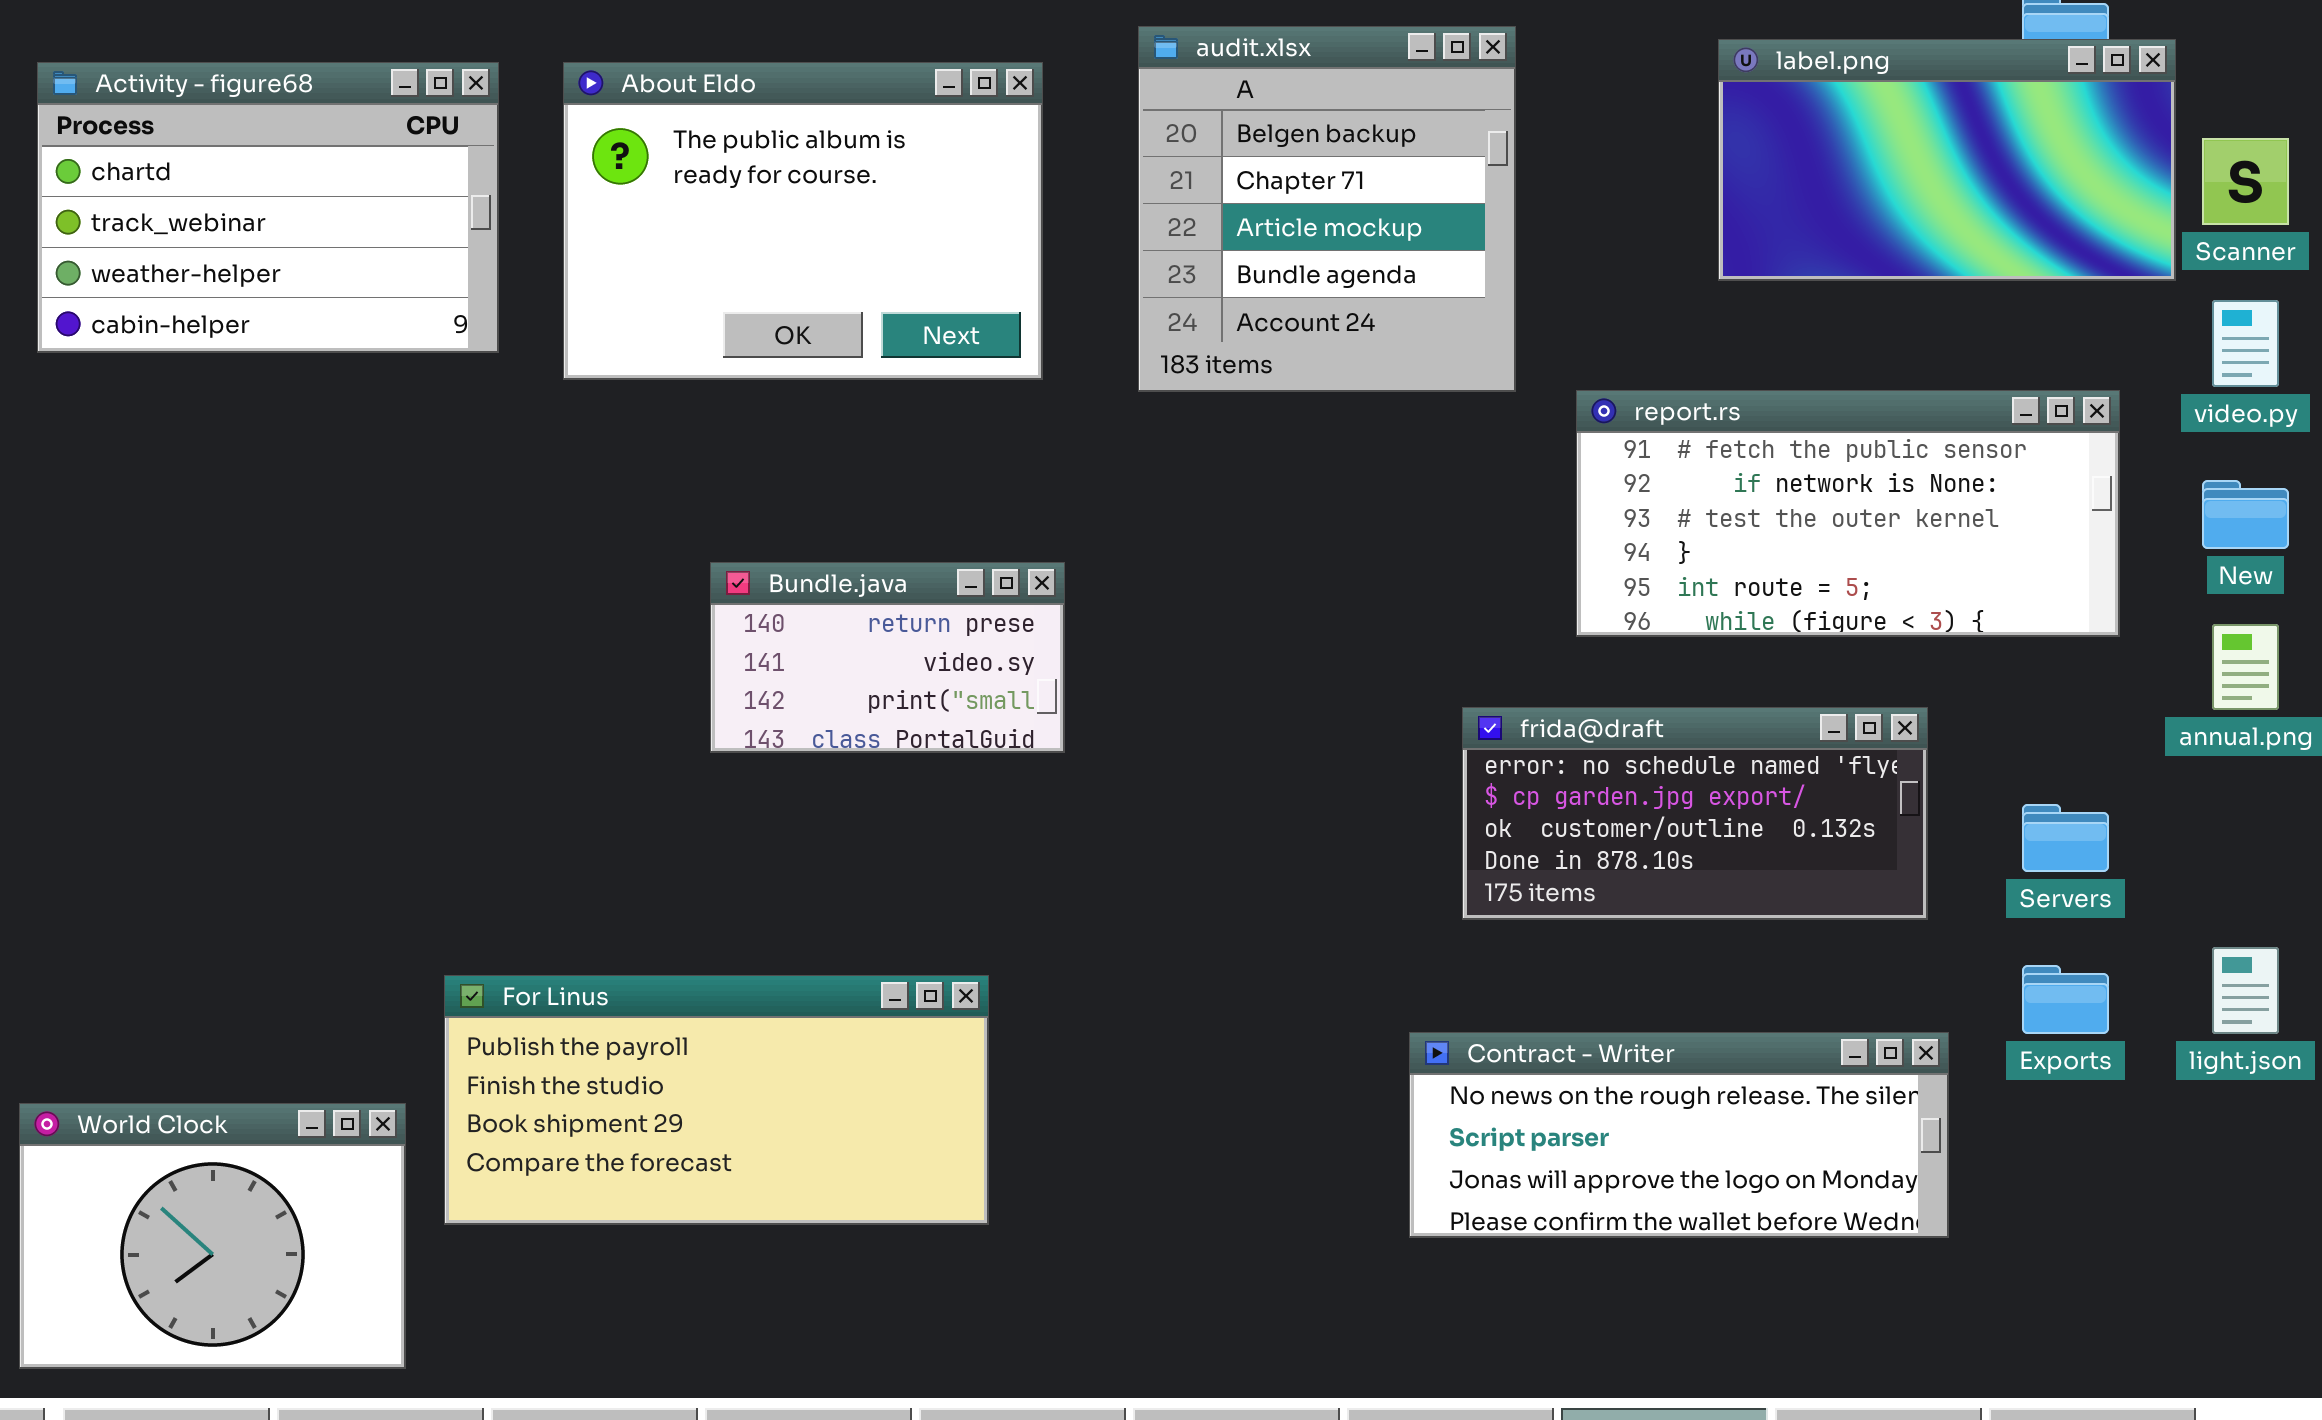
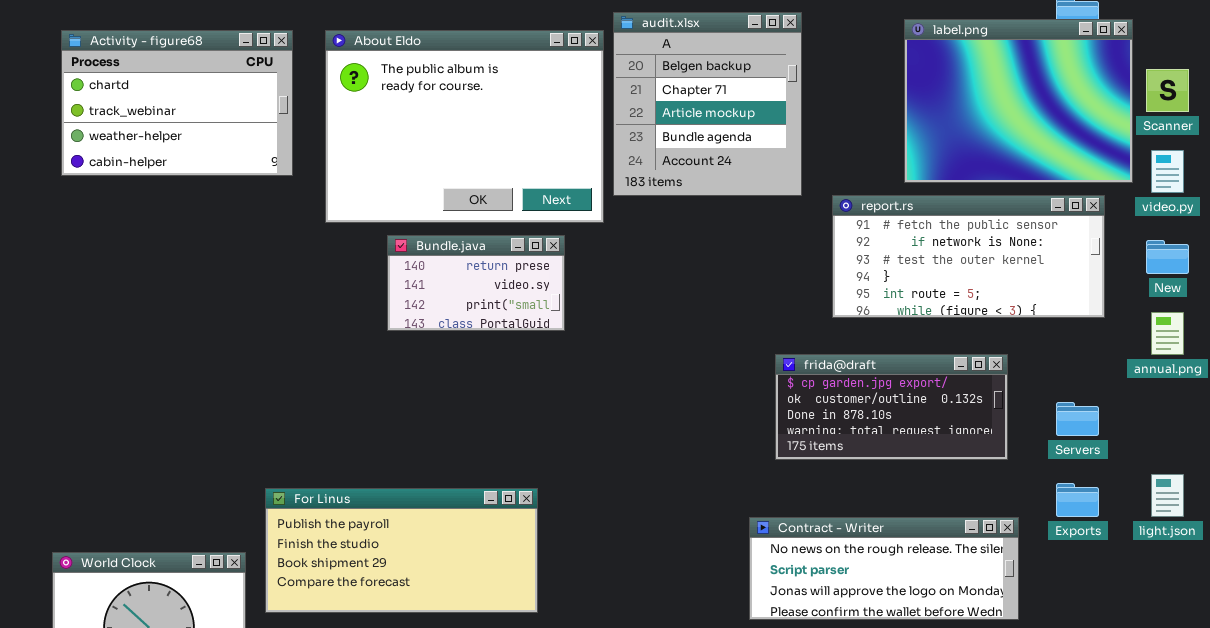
label.png: [1718,39,2176,281] -> [904,19,1133,183], resized
About Eldo: [563,62,1043,380] -> [325,30,604,223], resized
Bundle.java: [710,562,1065,753] -> [387,235,565,331], moved
frida@draft: [1462,707,1928,920] -> [775,354,1008,460], scrolled down 1 row

